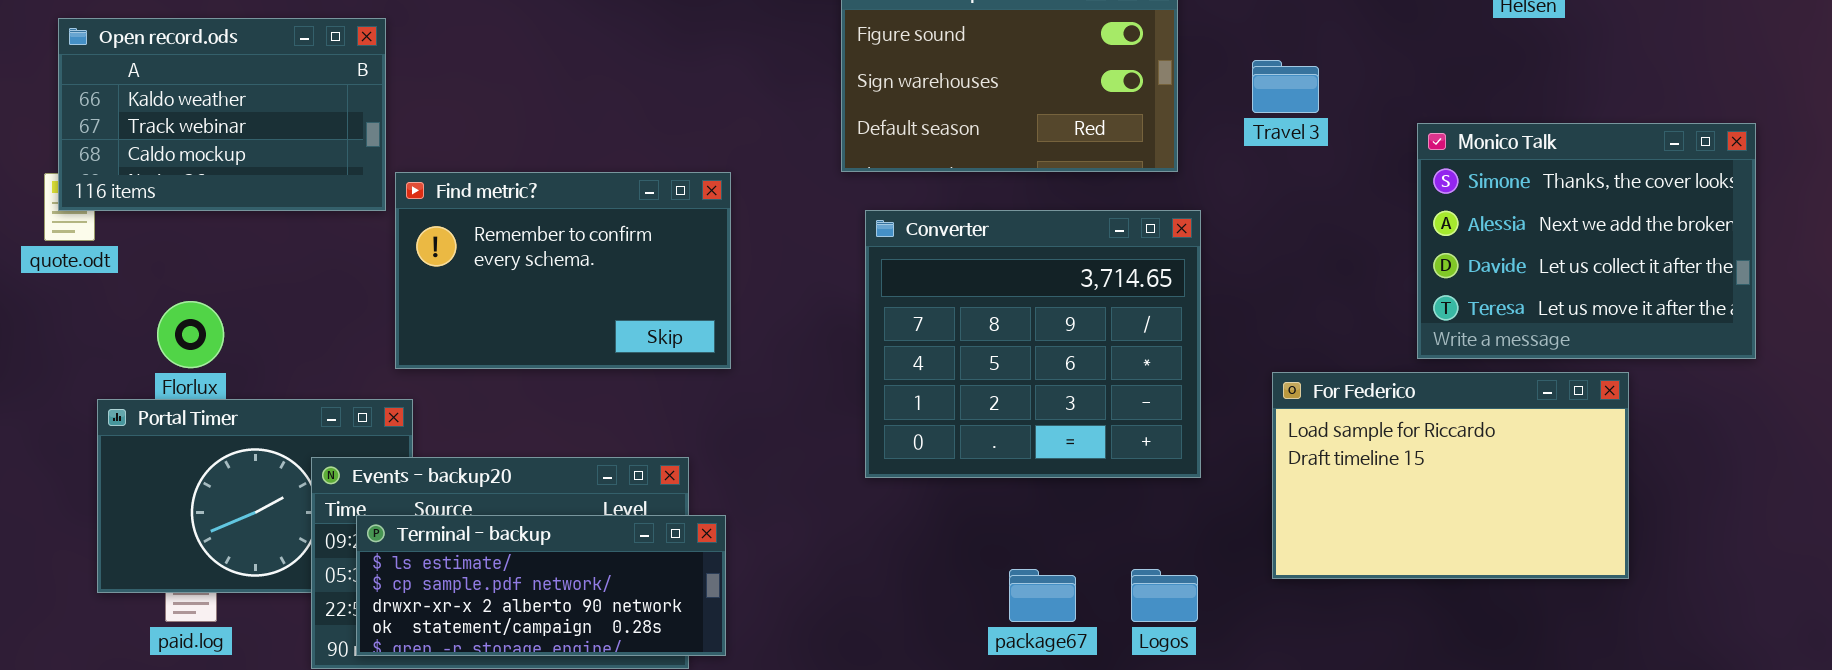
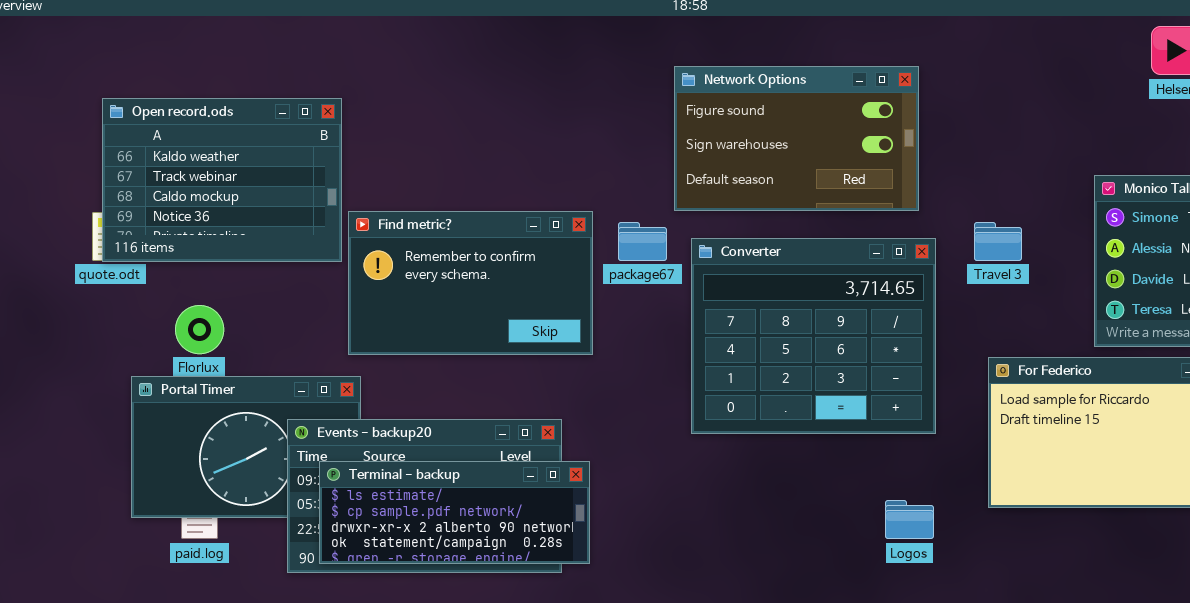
Open record.ods: [58,18,386,211] -> [102,98,342,262], resized
Travel 3: [1252,60,1319,113] -> [974,222,1022,261], moved
package67: [1009,569,1076,622] -> [618,222,667,261], moved

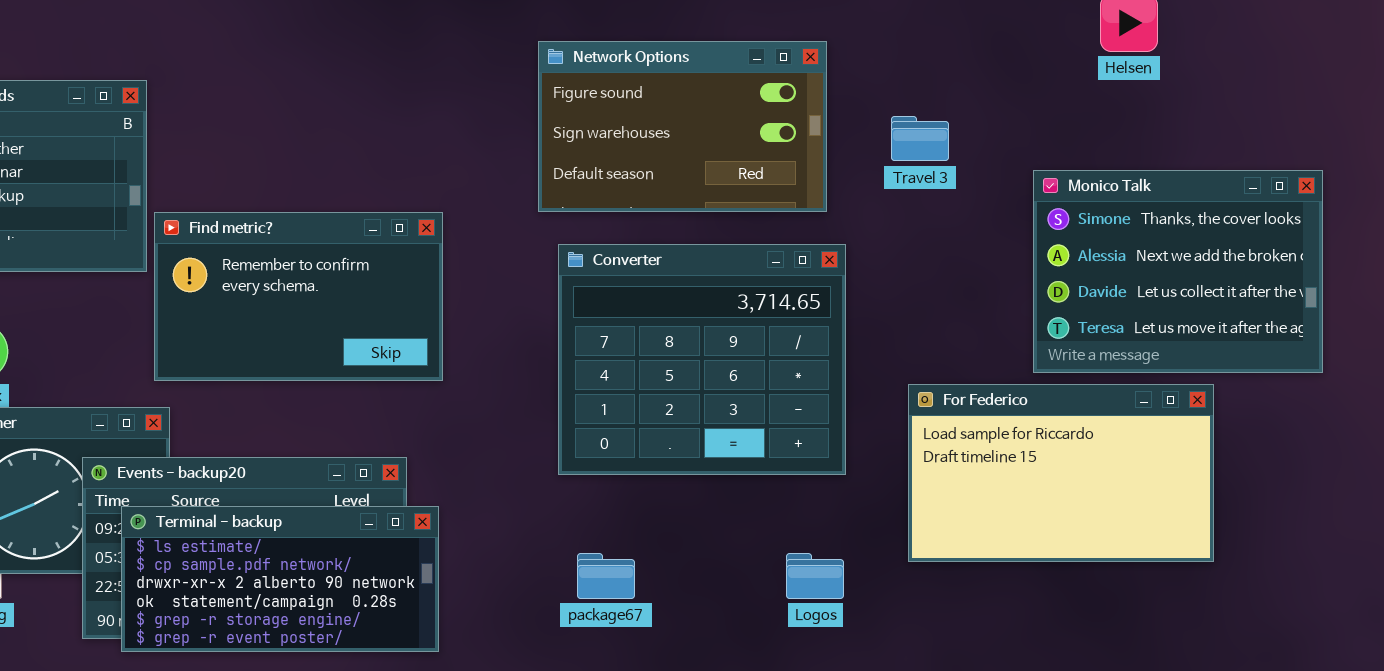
package67: [618,222,667,261] -> [577,553,635,599], moved
Travel 3: [974,222,1022,261] -> [891,116,949,161], moved
Terminal - backup: [319,461,590,564] -> [121,506,439,652], resized

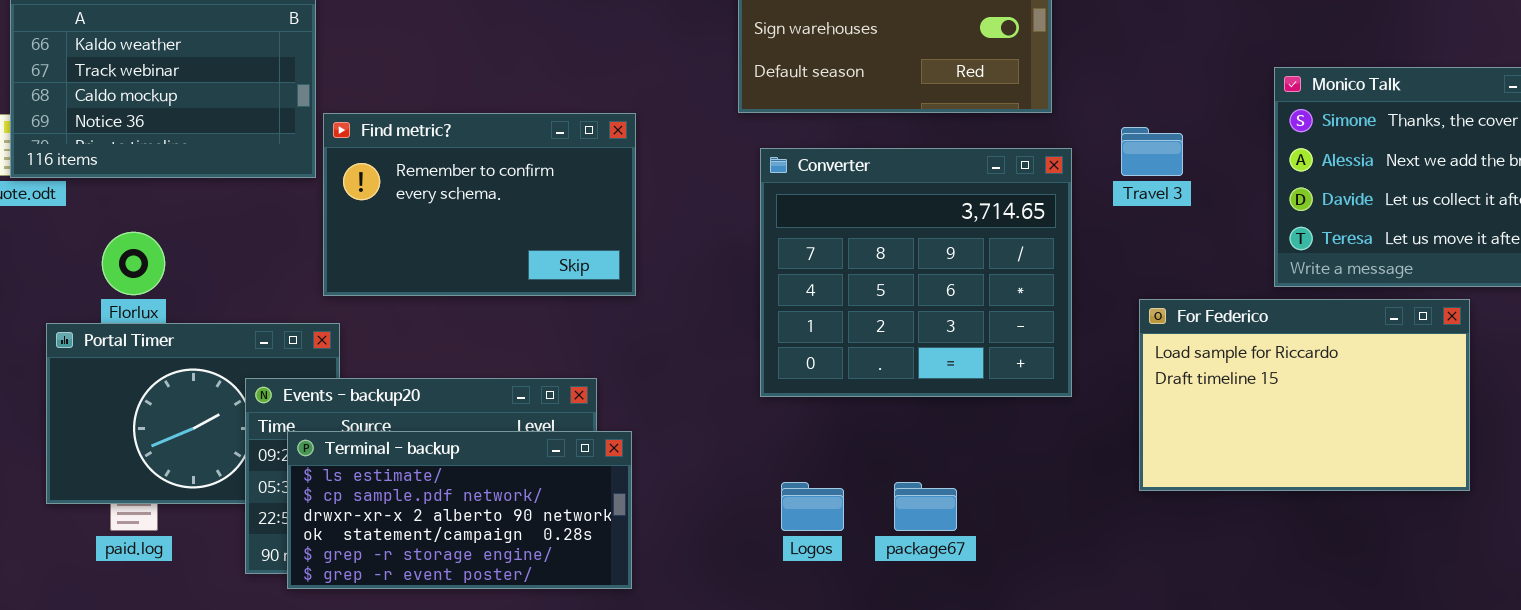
Travel 3: [891,116,949,161] -> [1121,127,1183,176], moved
package67: [577,553,635,599] -> [894,482,957,531], moved
Logos: [786,553,844,599] -> [781,482,844,531], moved

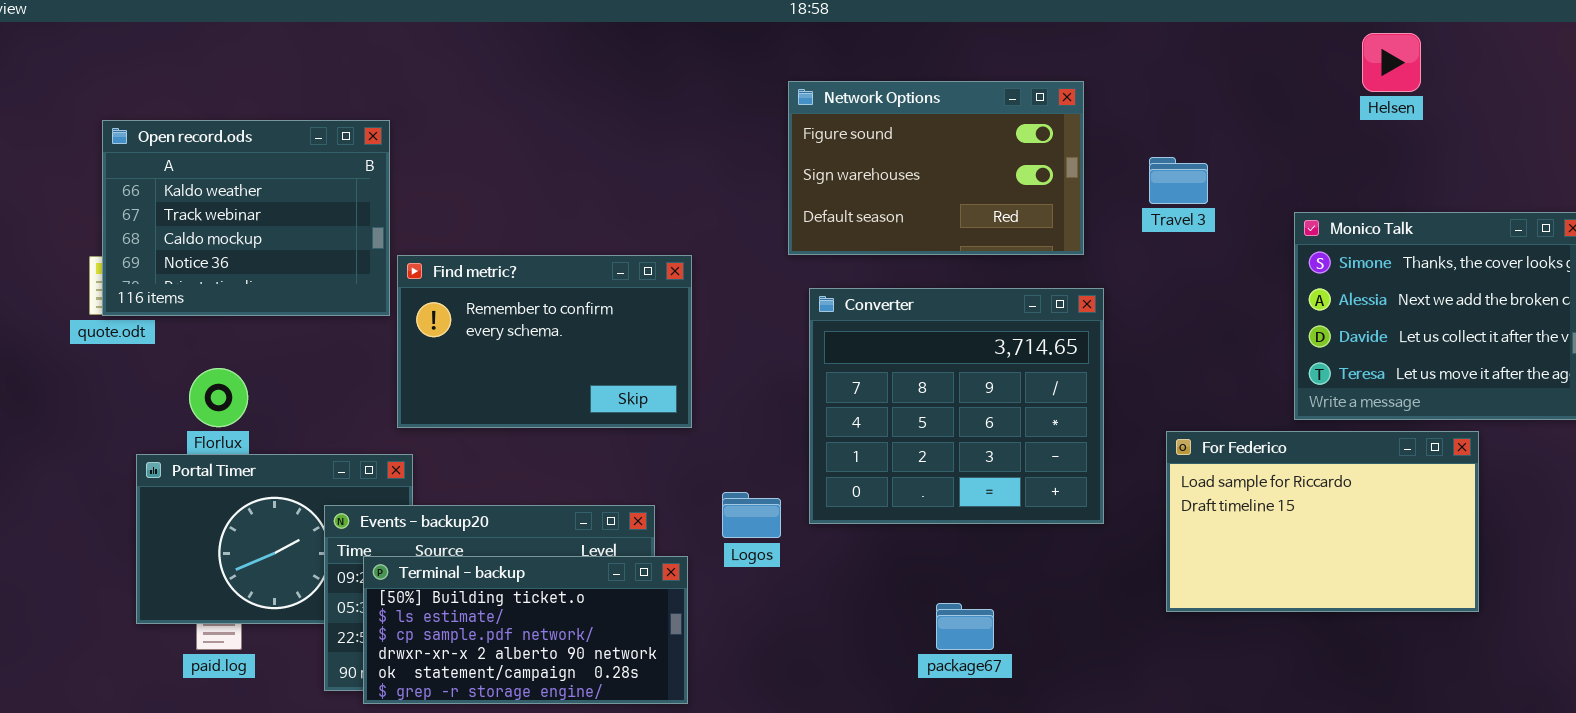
Travel 3: [1121,127,1183,176] -> [1149,157,1208,204], moved
Terminal - backup: [287,431,632,589] -> [363,556,688,704], scrolled up 1 row
Logos: [781,482,844,531] -> [722,492,781,538], moved

